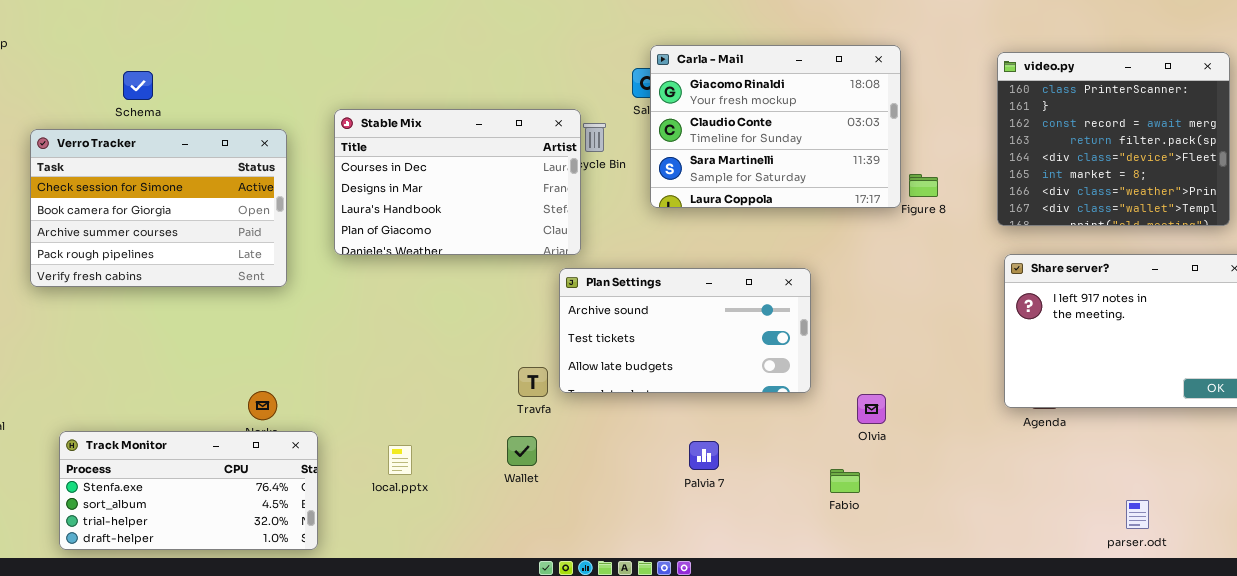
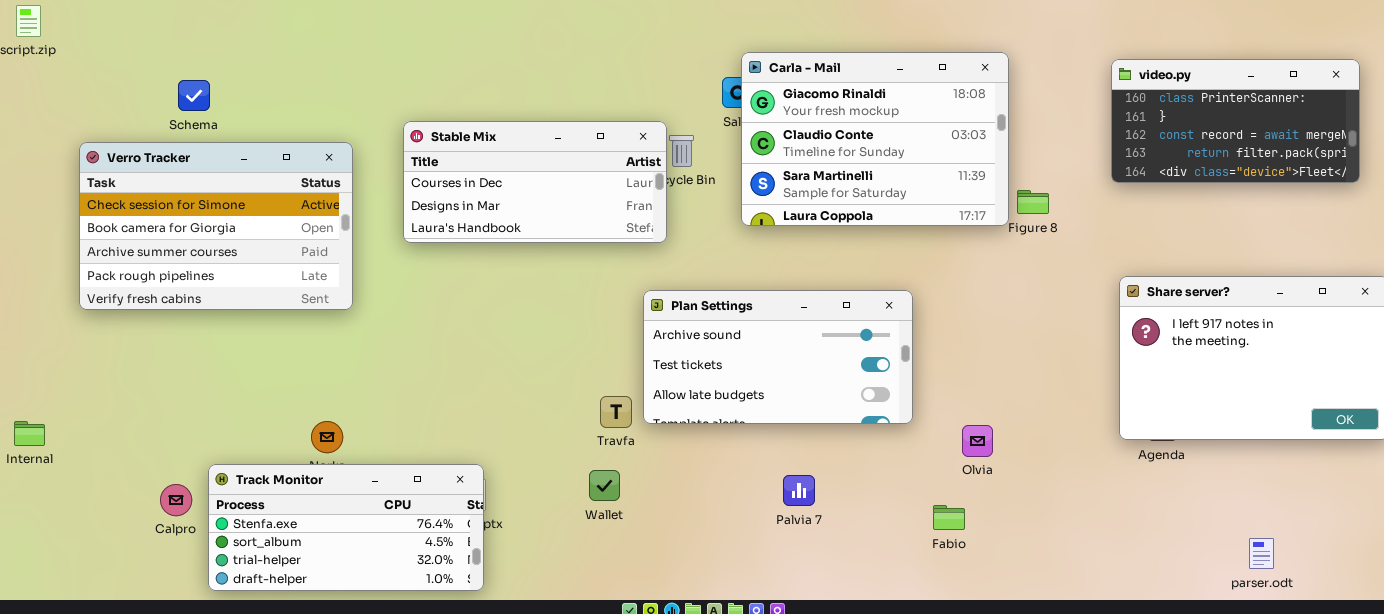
video.py: [997,52,1230,226] -> [1111,59,1360,183], resized
Stable Mix: [334,109,581,255] -> [403,121,667,243], resized
Track Monitor: [59,431,318,550] -> [208,464,484,591], moved

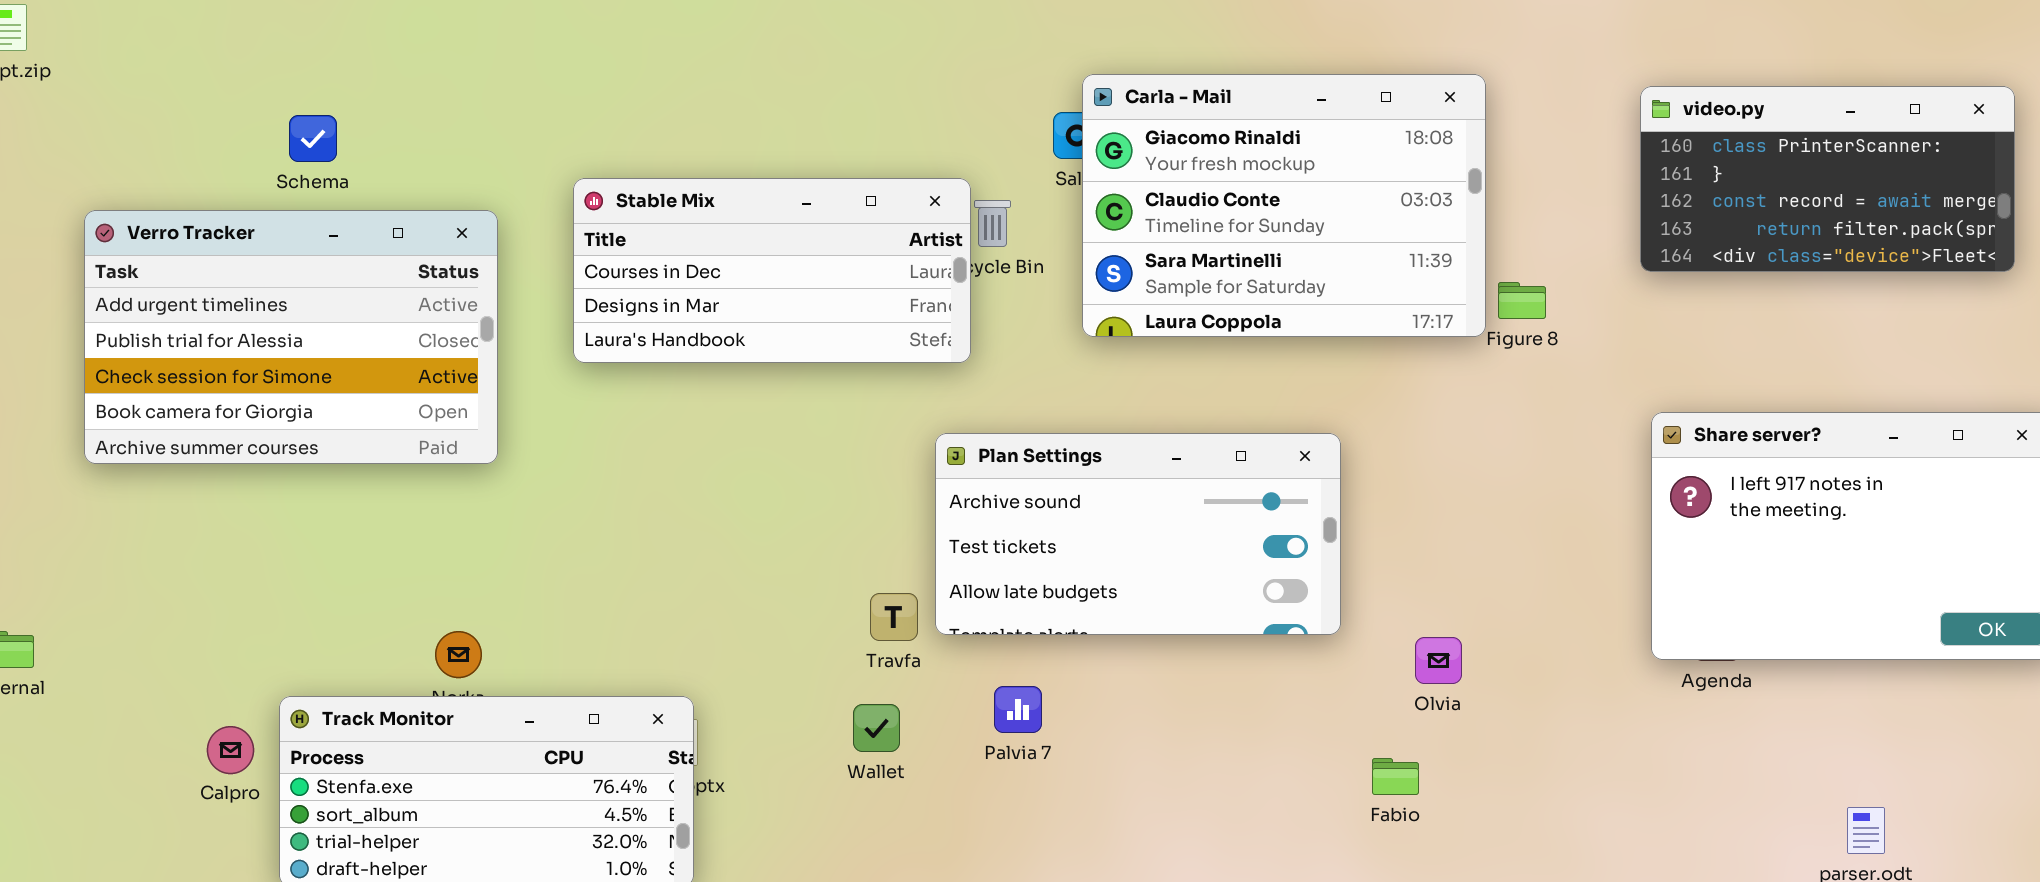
Schema: [178,80,210,111] -> [289,115,337,162], moved
Verro Tracker: [79,142,353,310] -> [84,210,498,464], scrolled up 2 rows
Palvia 7: [783,475,815,506] -> [994,686,1042,733], moved

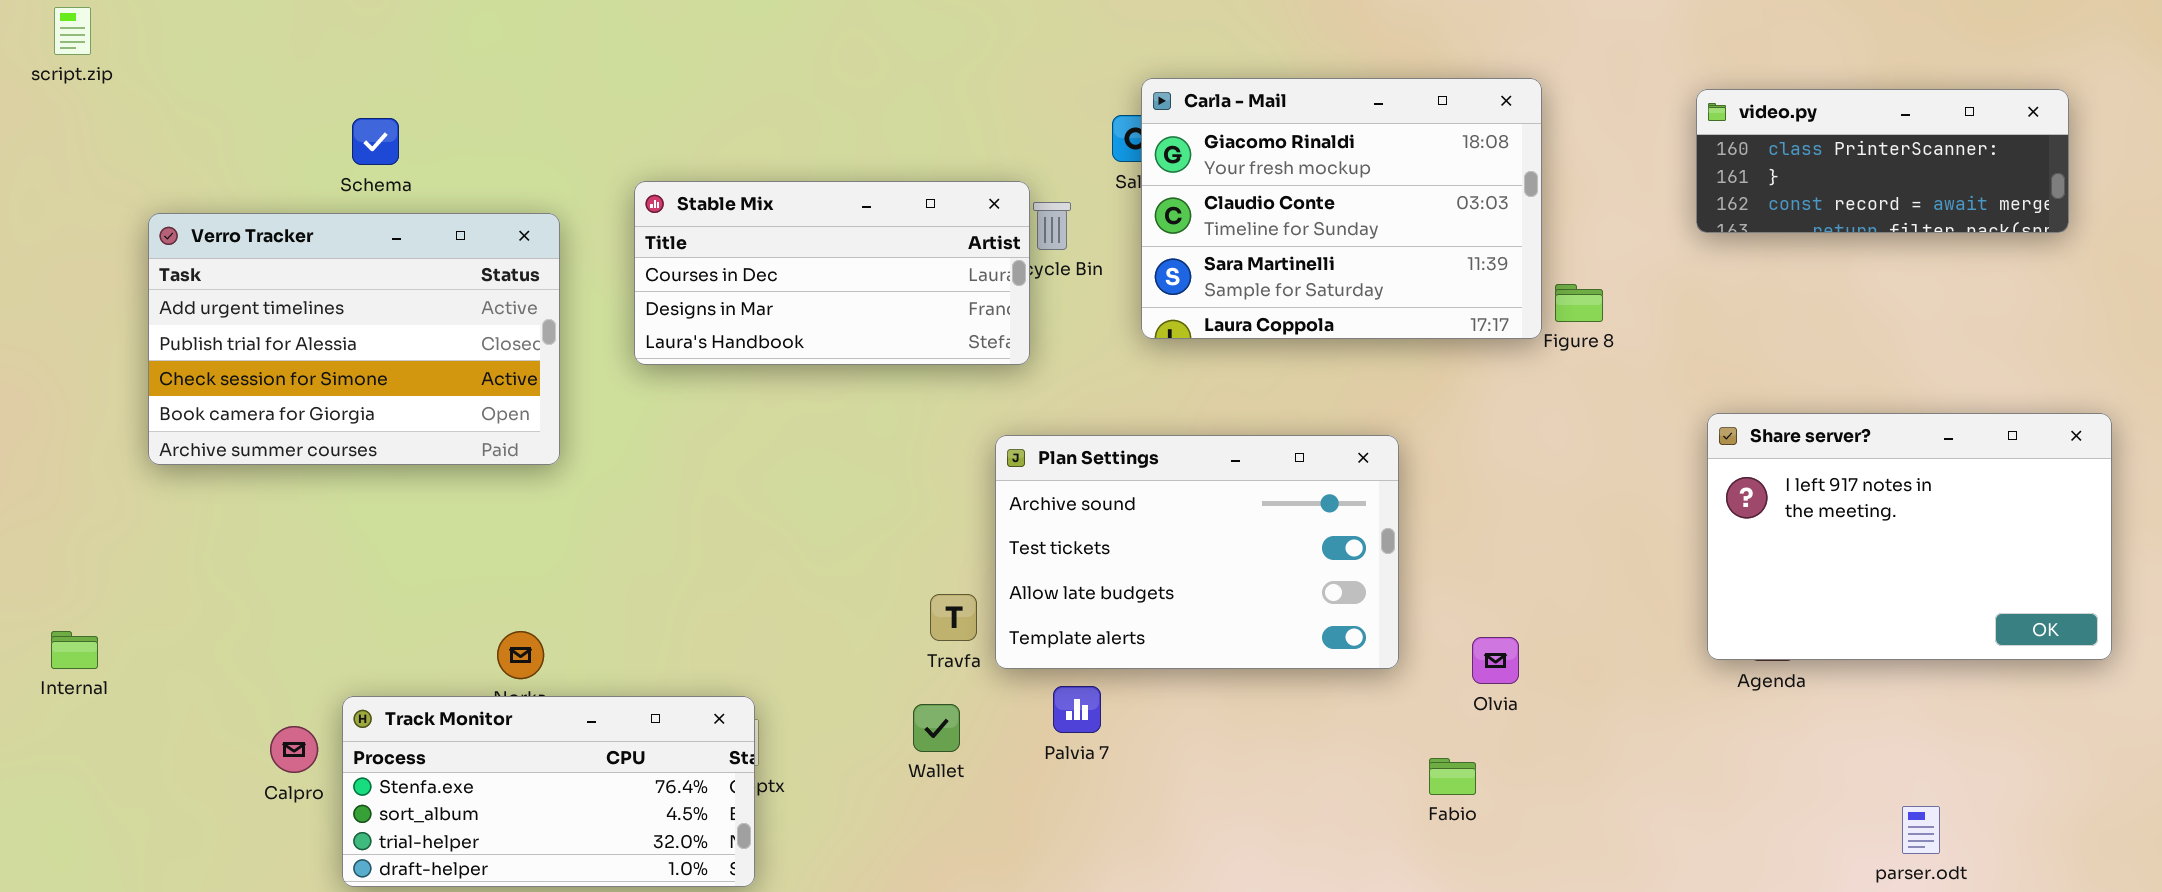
video.py: [1640,86,2015,272] -> [1696,89,2069,233], resized
Plan Settings: [935,433,1341,635] -> [995,435,1399,669], resized

